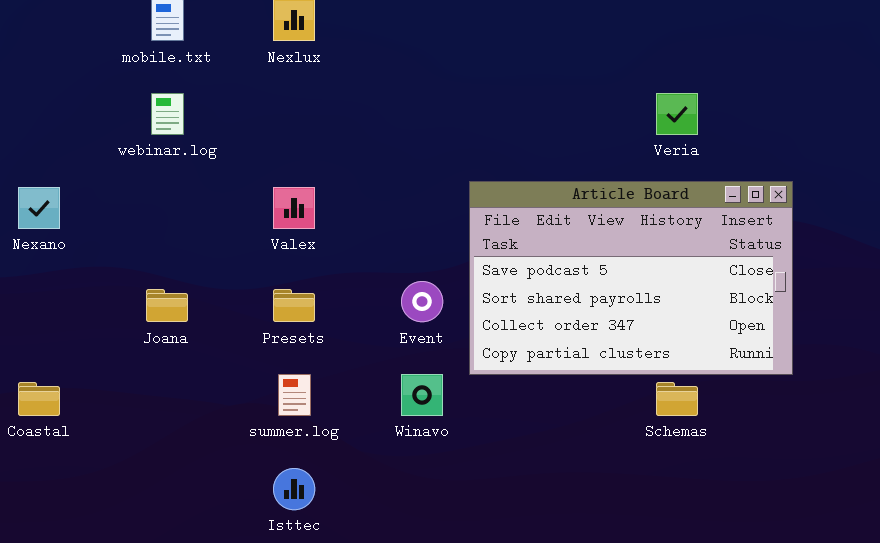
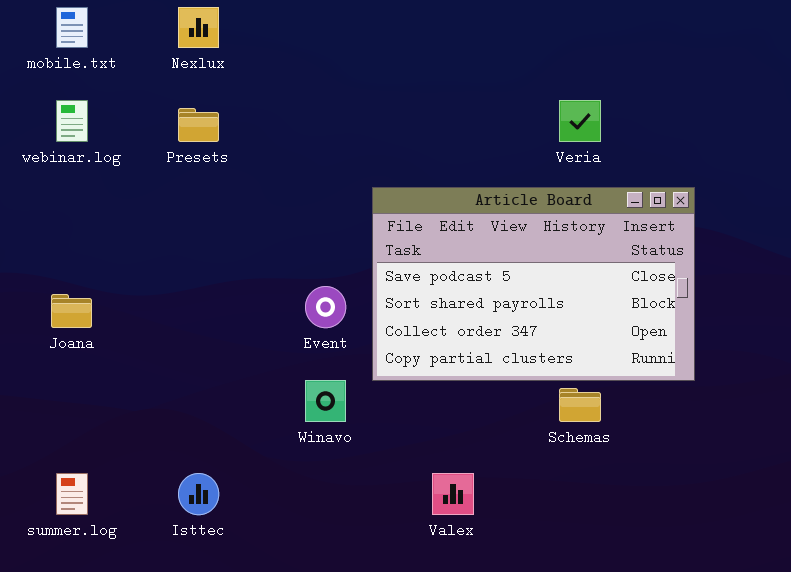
Valex: [273,187,315,229] -> [432,473,474,515], moved
Presets: [273,289,315,322] -> [178,108,219,142], moved
summer.log: [278,374,311,416] -> [56,473,88,515], moved

